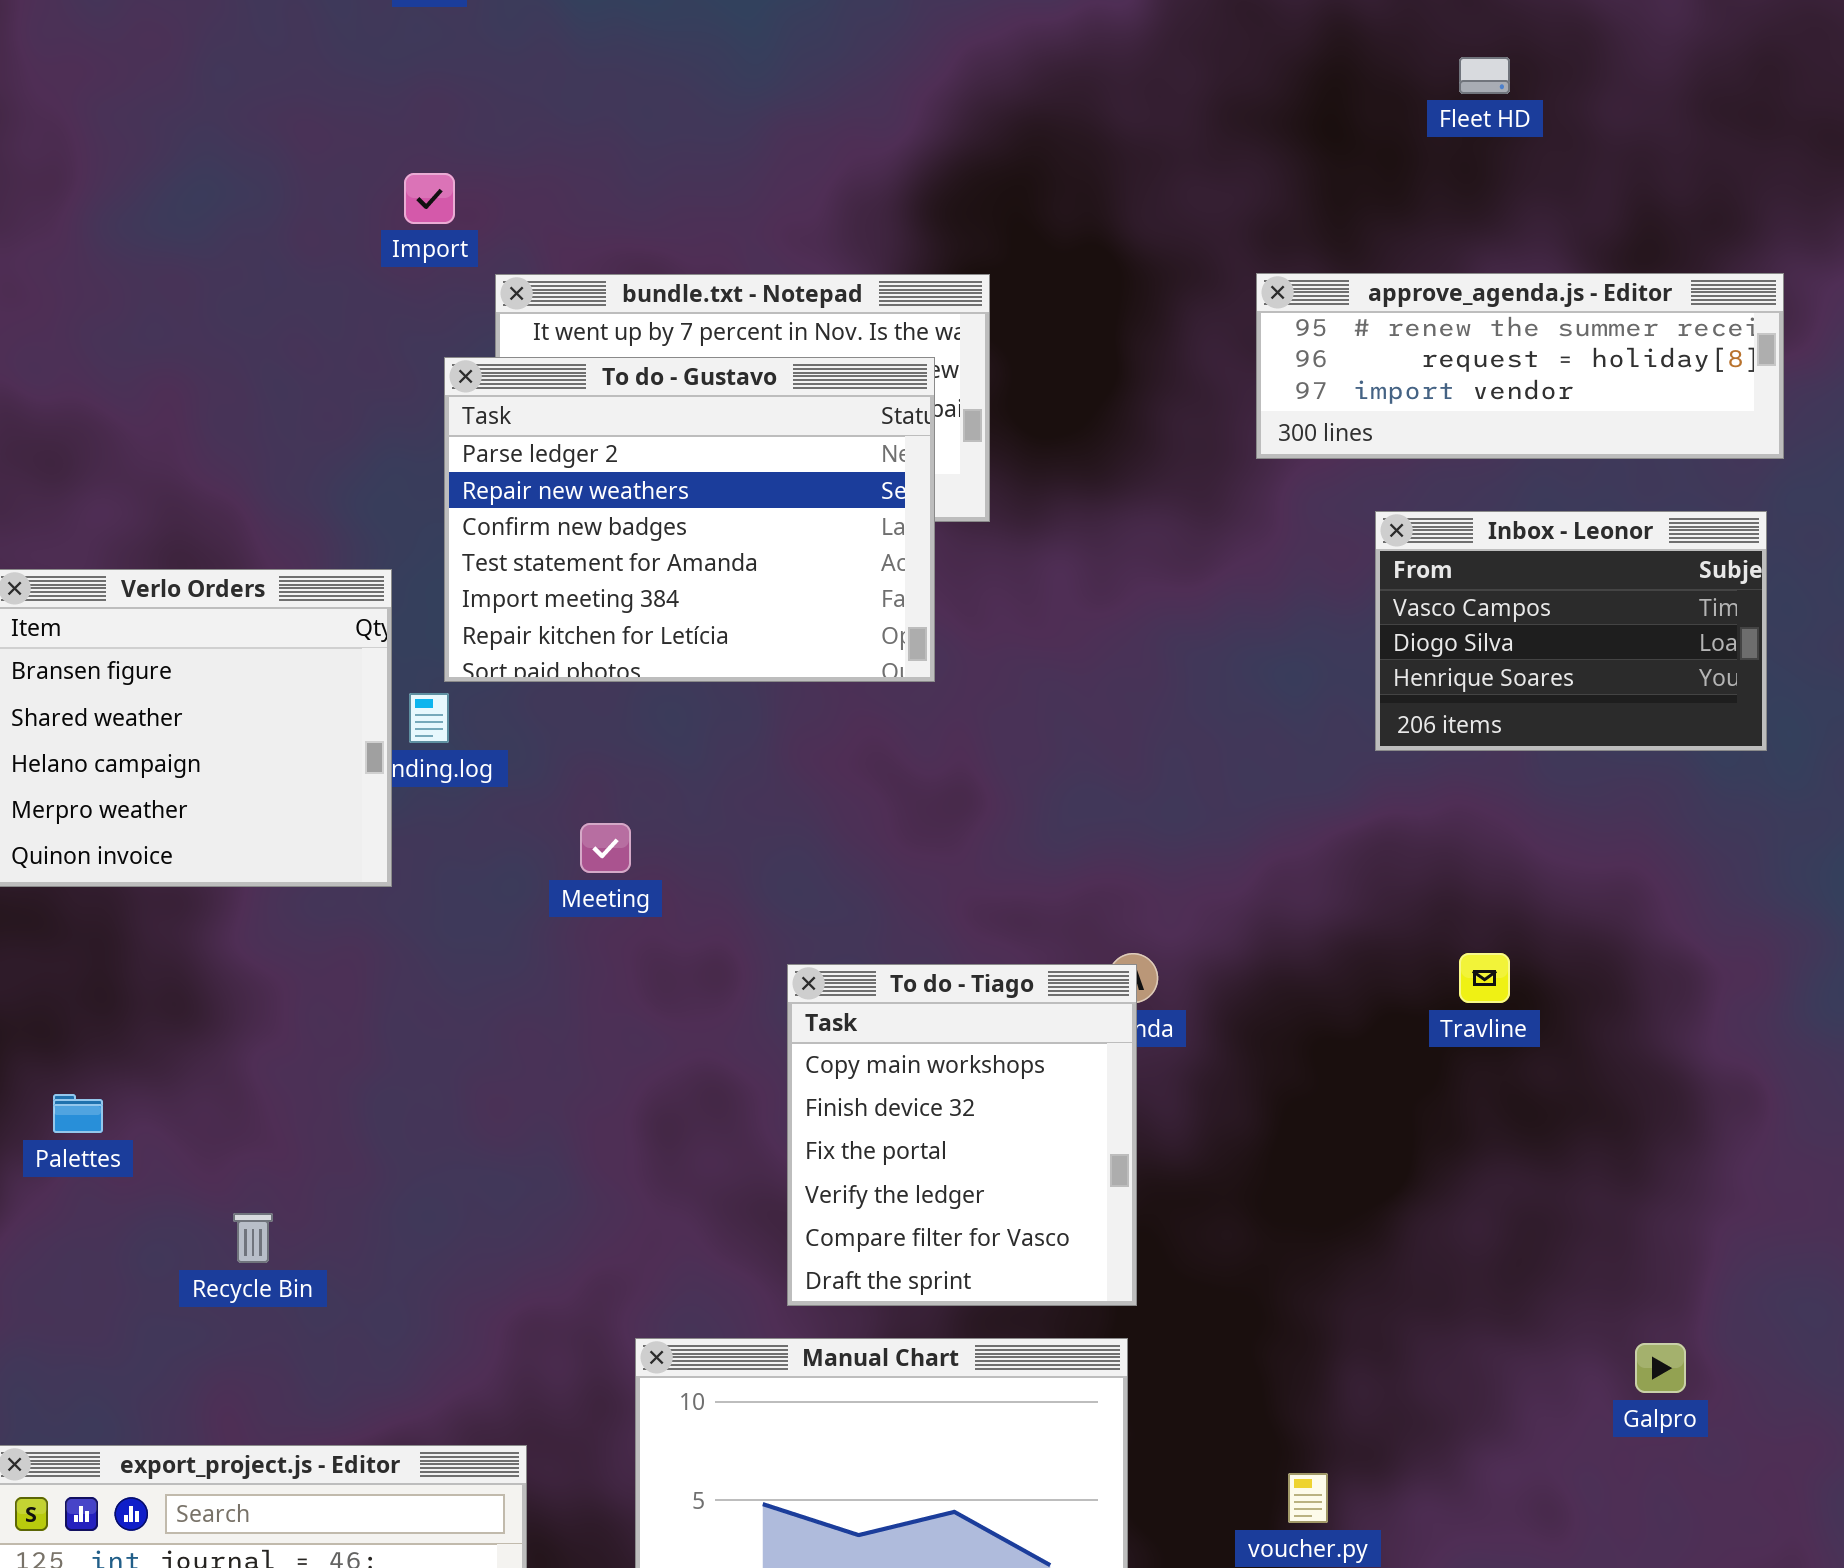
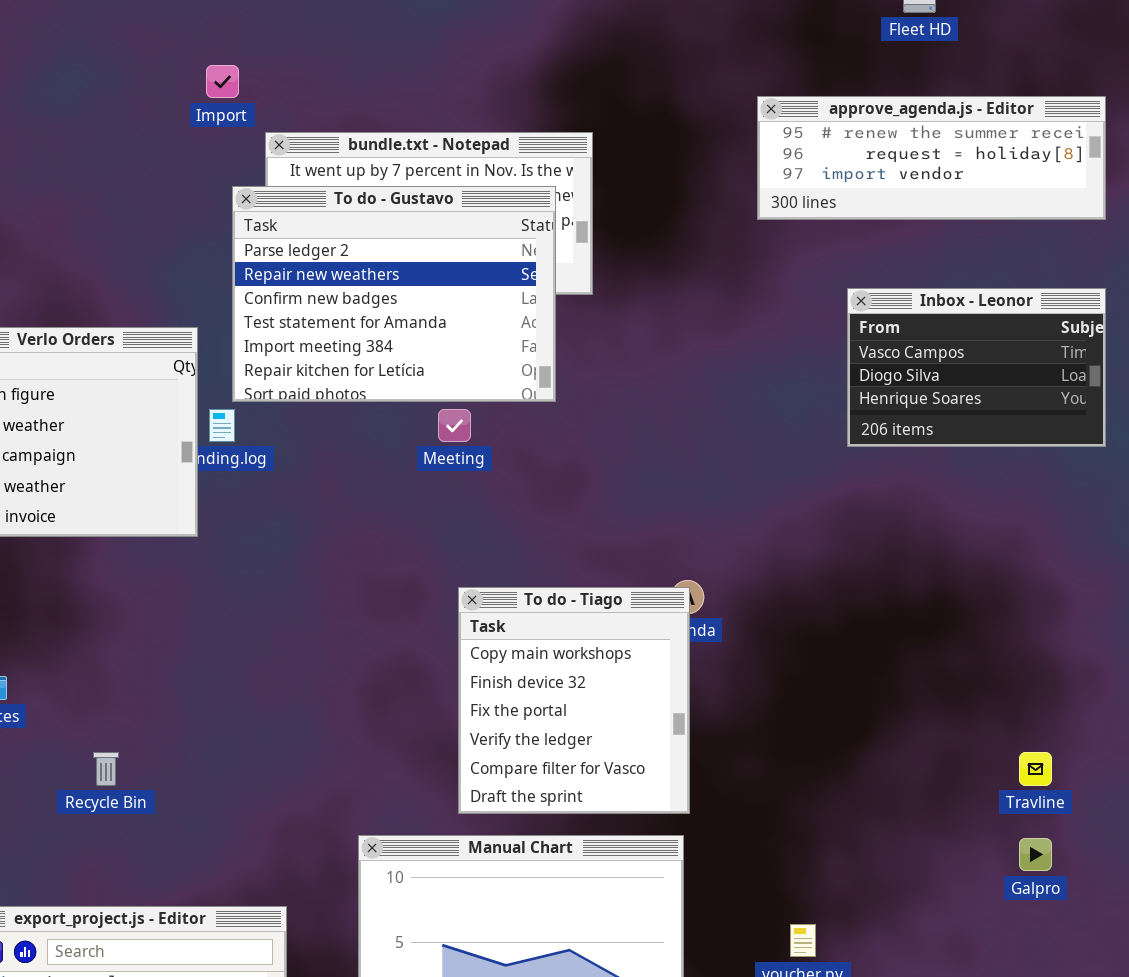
approve_agenda.js - Editor: [1256,273,1784,459] -> [757,96,1106,220], moved
Meeting: [580,823,631,873] -> [438,409,471,442], moved
Travline: [1459,953,1510,1003] -> [1019,752,1052,786], moved

